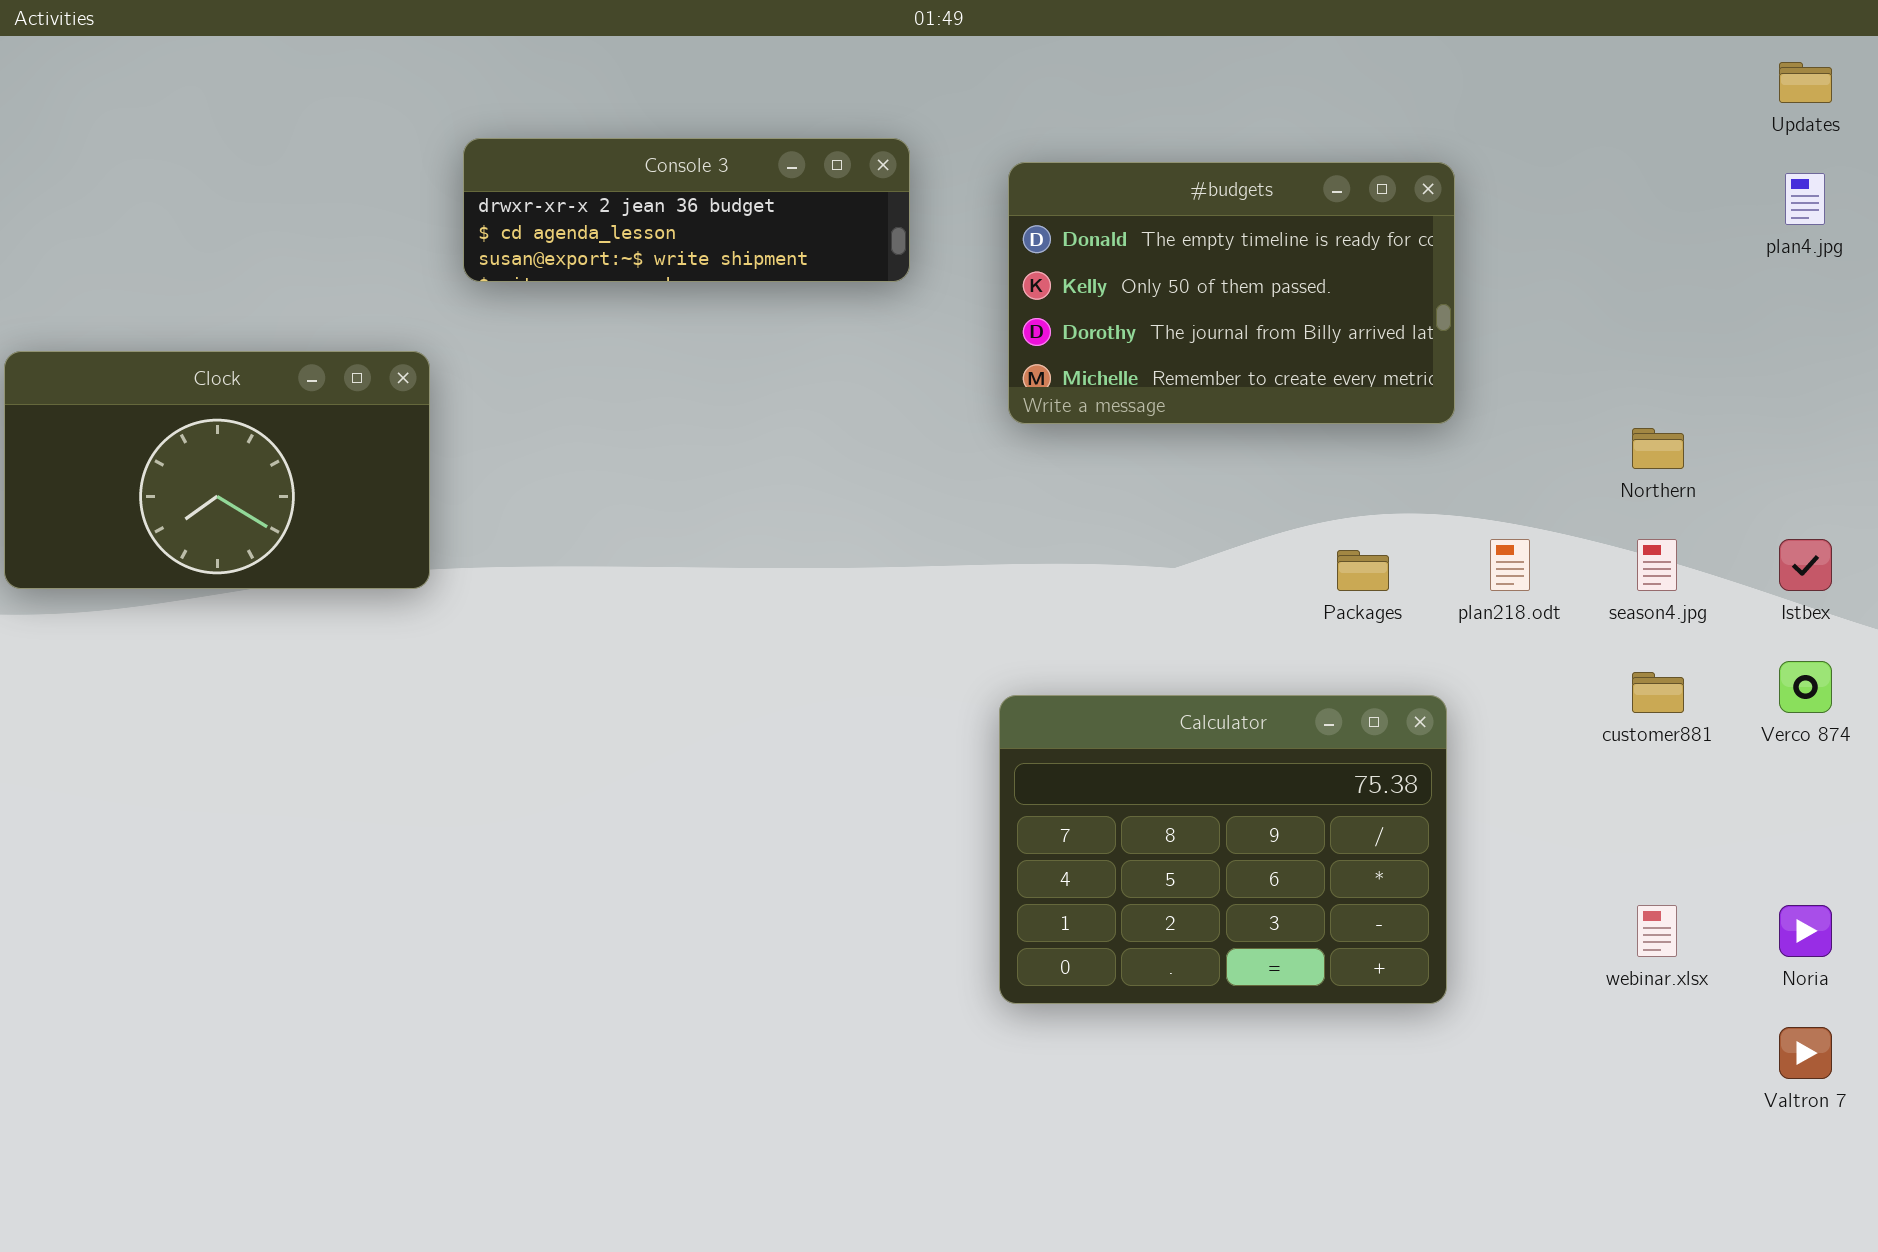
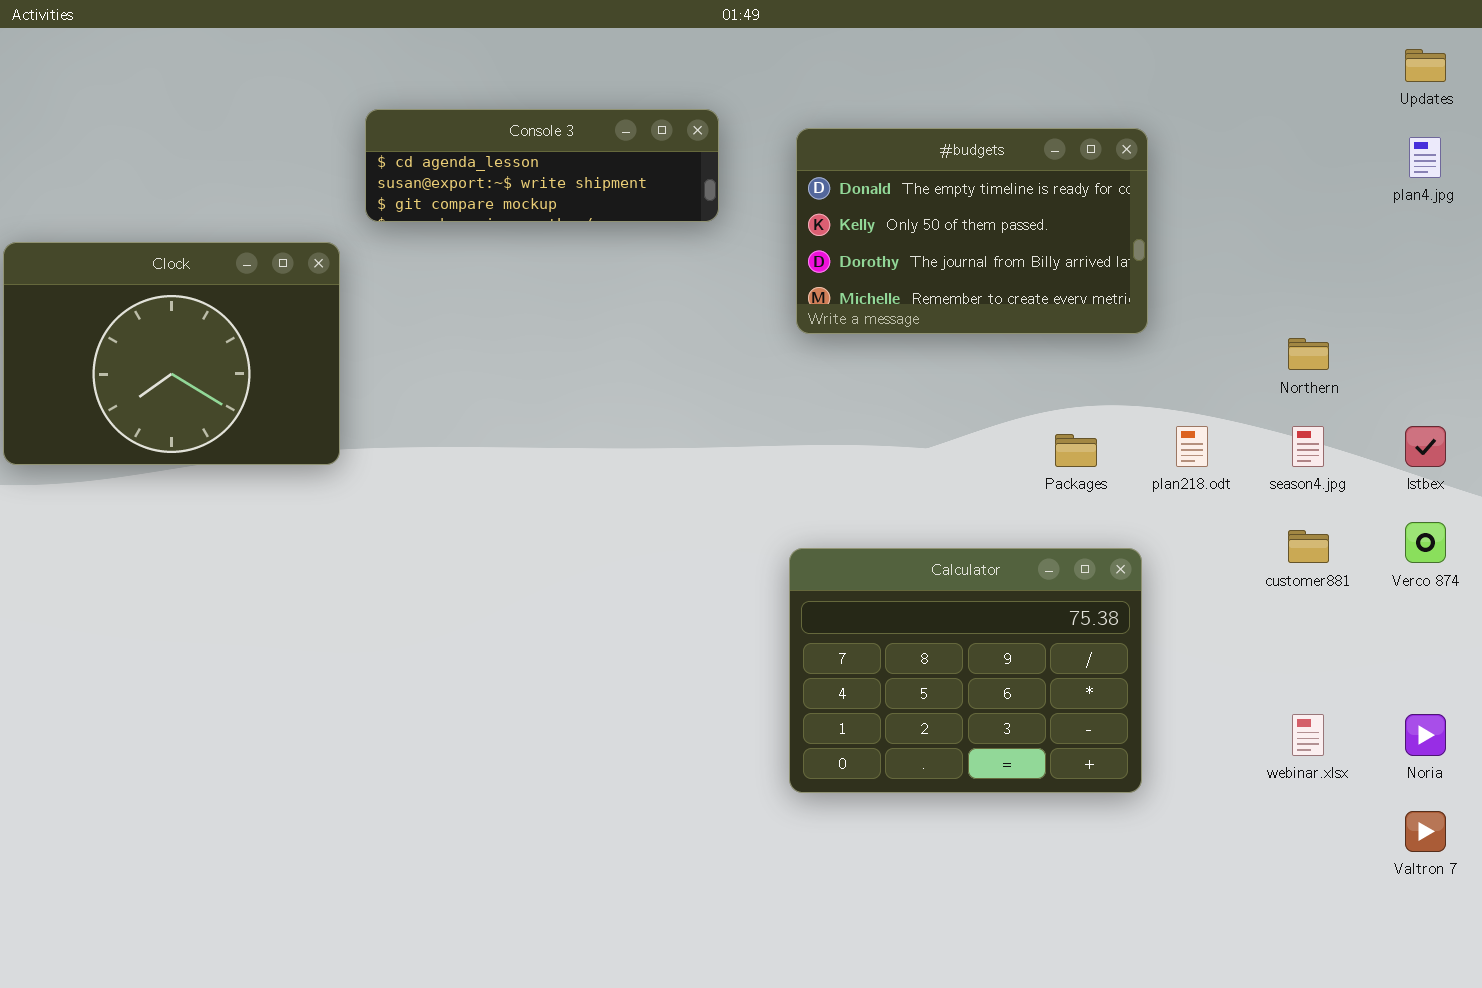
Console 3: [463,138,910,282] -> [365,109,719,222], scrolled down 1 row
Clock: [4,351,430,589] -> [3,242,340,465], resized

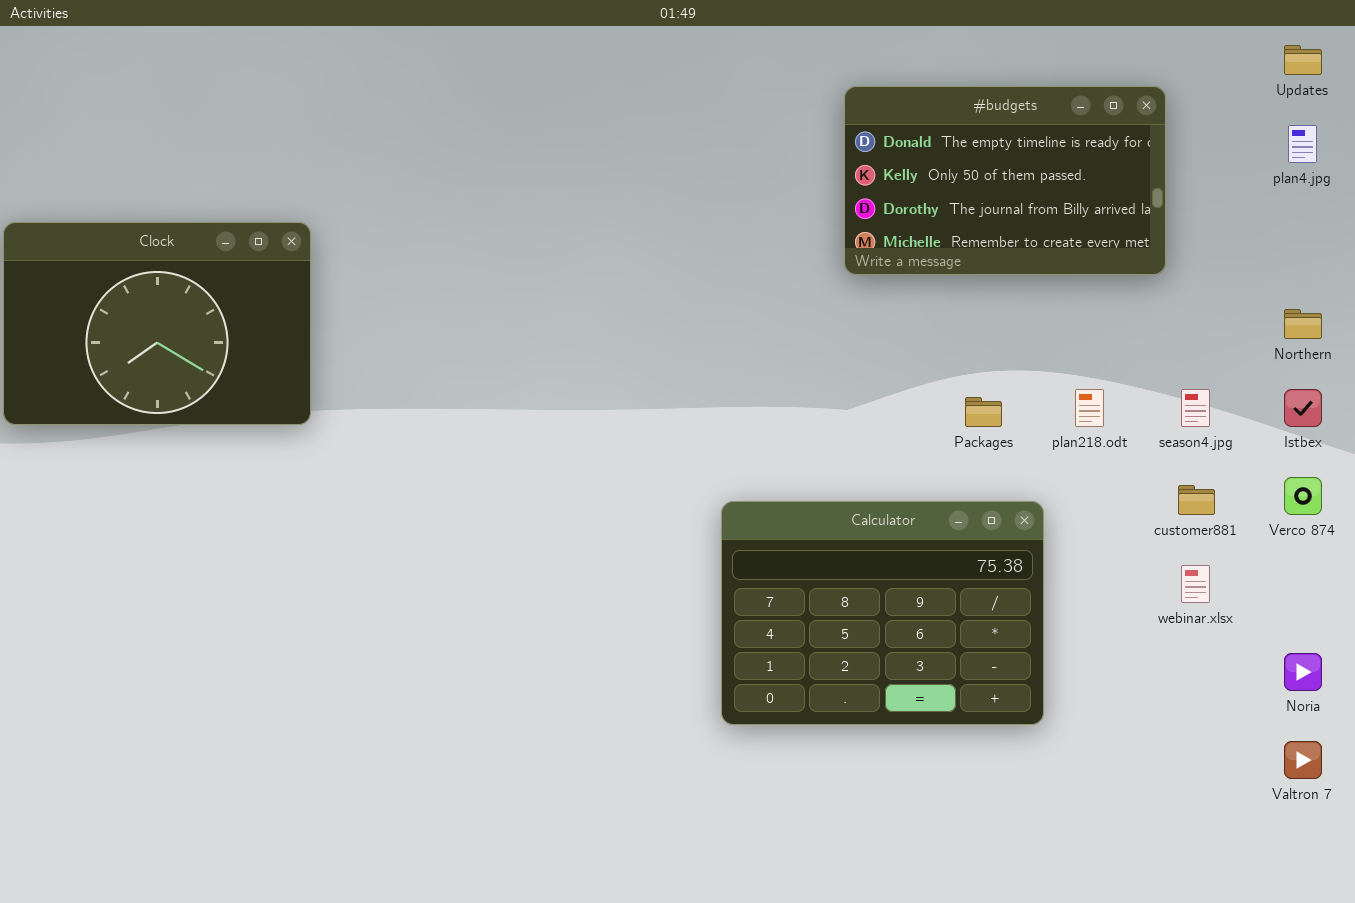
Console 3: [365,109,719,222] -> none, closed
#budgets: [796,128,1148,334] -> [844,86,1166,275], moved
Northern: [1288,338,1329,370] -> [1284,309,1322,339], moved
webinar.xlsx: [1292,714,1324,756] -> [1181,565,1210,603], moved

